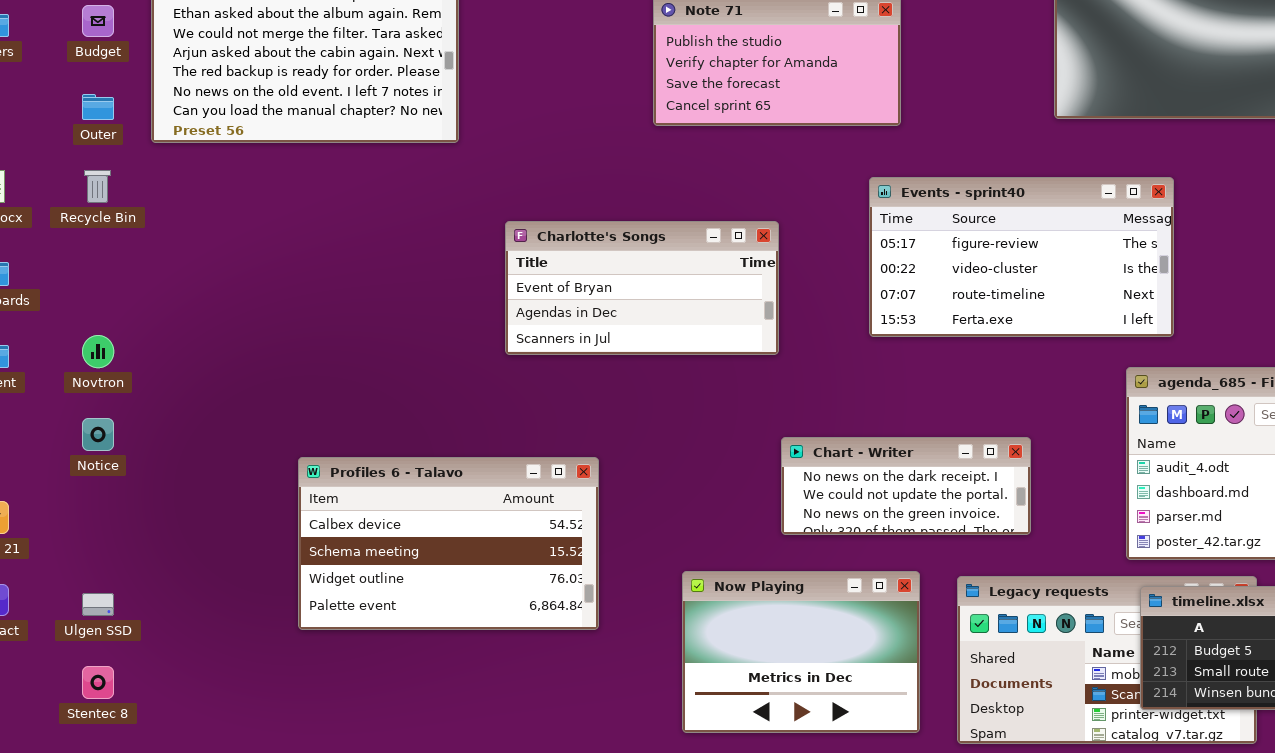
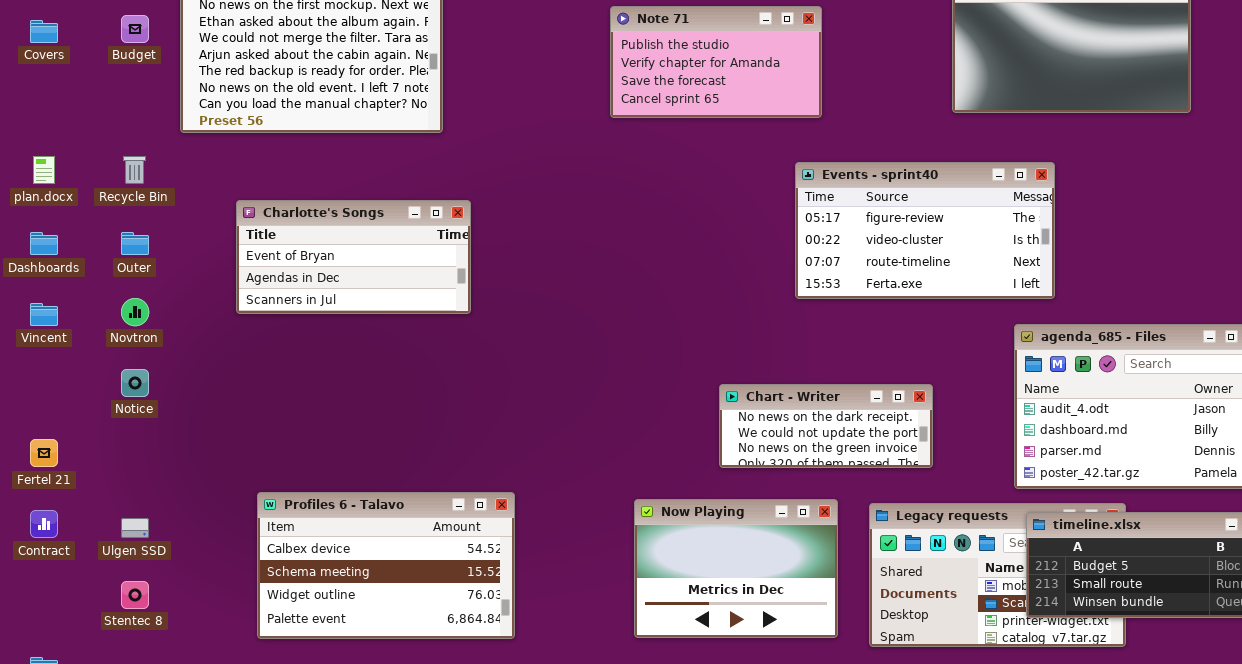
Outer: [82,94,114,120] -> [121,232,149,255], moved
Charlotte's Songs: [505,221,779,355] -> [236,200,471,314], moved
Profiles 6 - Talavo: [298,457,599,630] -> [257,492,515,639], moved

